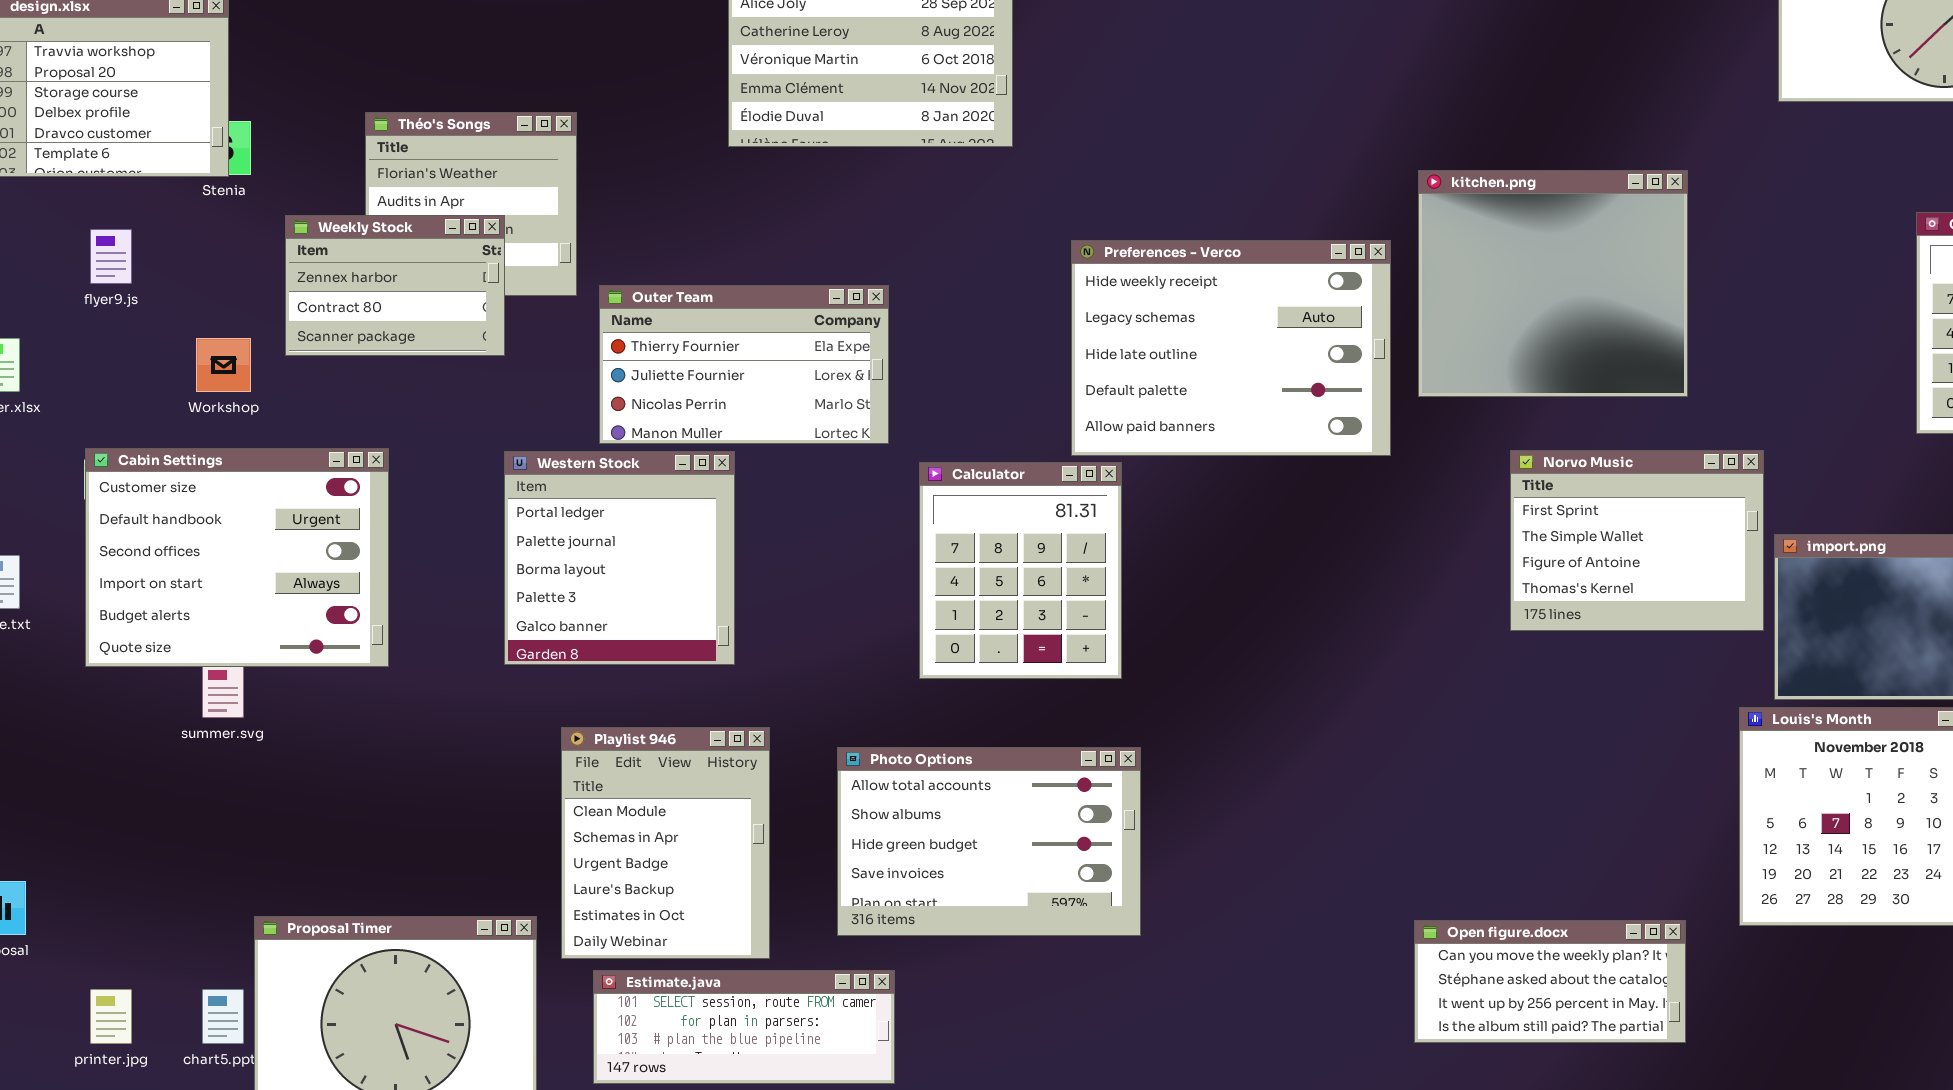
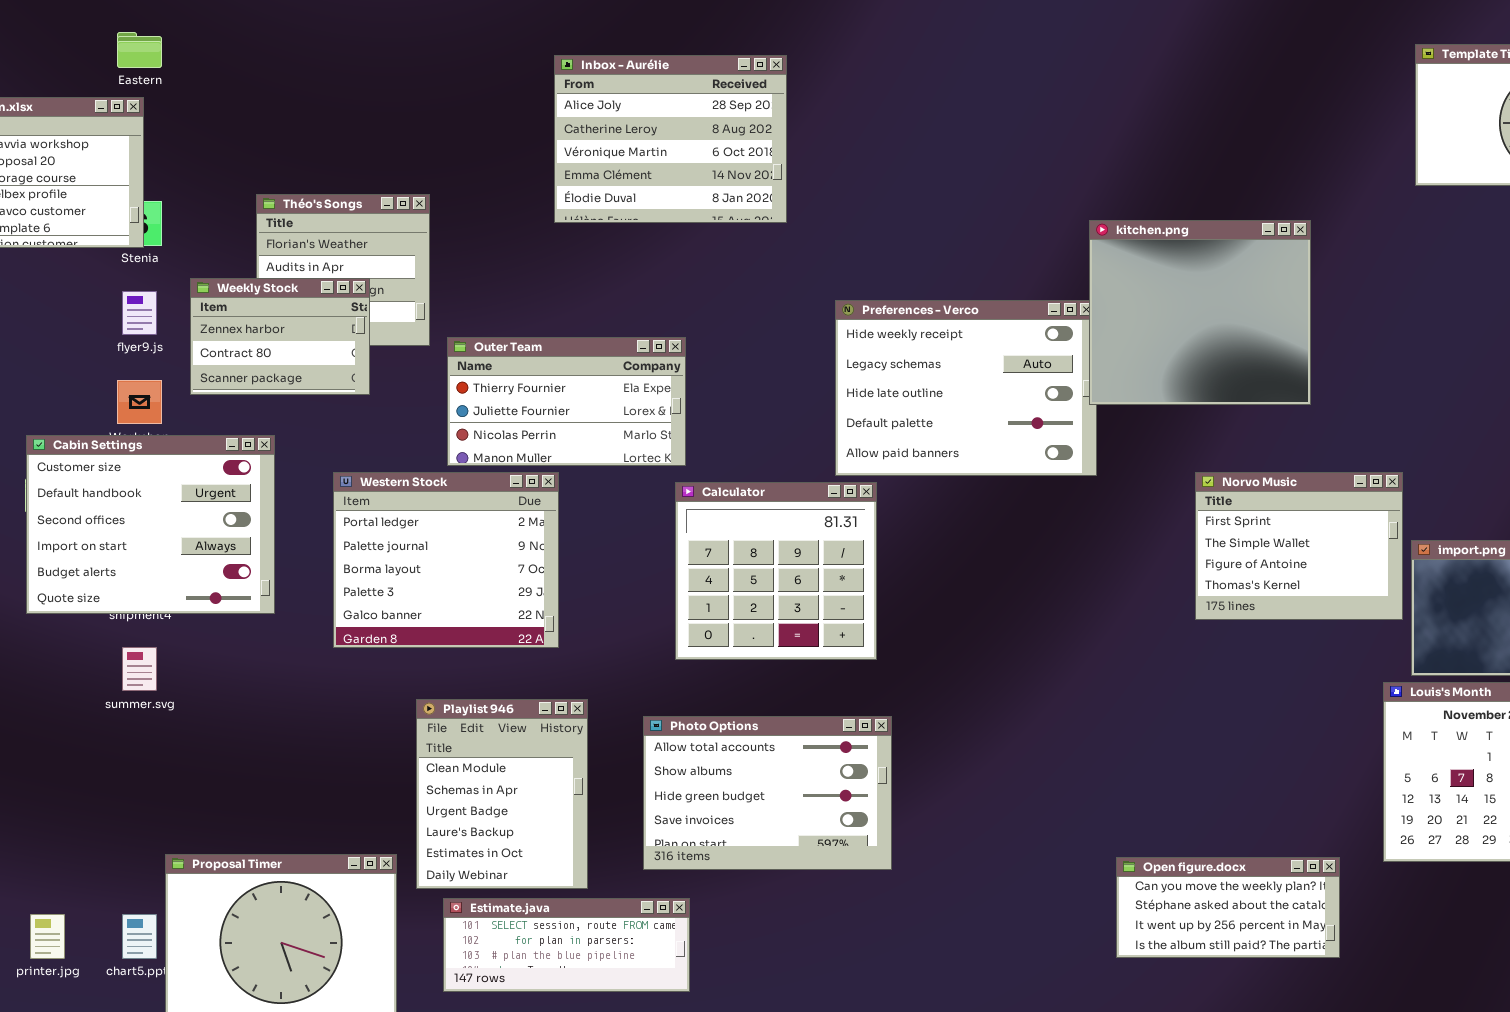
kitchen.png: [1418,170,1688,397] -> [1089,220,1311,405], moved
flyer9.js: [90,229,132,284] -> [122,291,157,335], moved
Cabin Settings: [85,448,389,667] -> [26,435,275,614], moved
Western Stock: [504,451,735,665] -> [333,472,559,648], resized
Calculator: [919,462,1122,679] -> [675,482,877,660], resized

